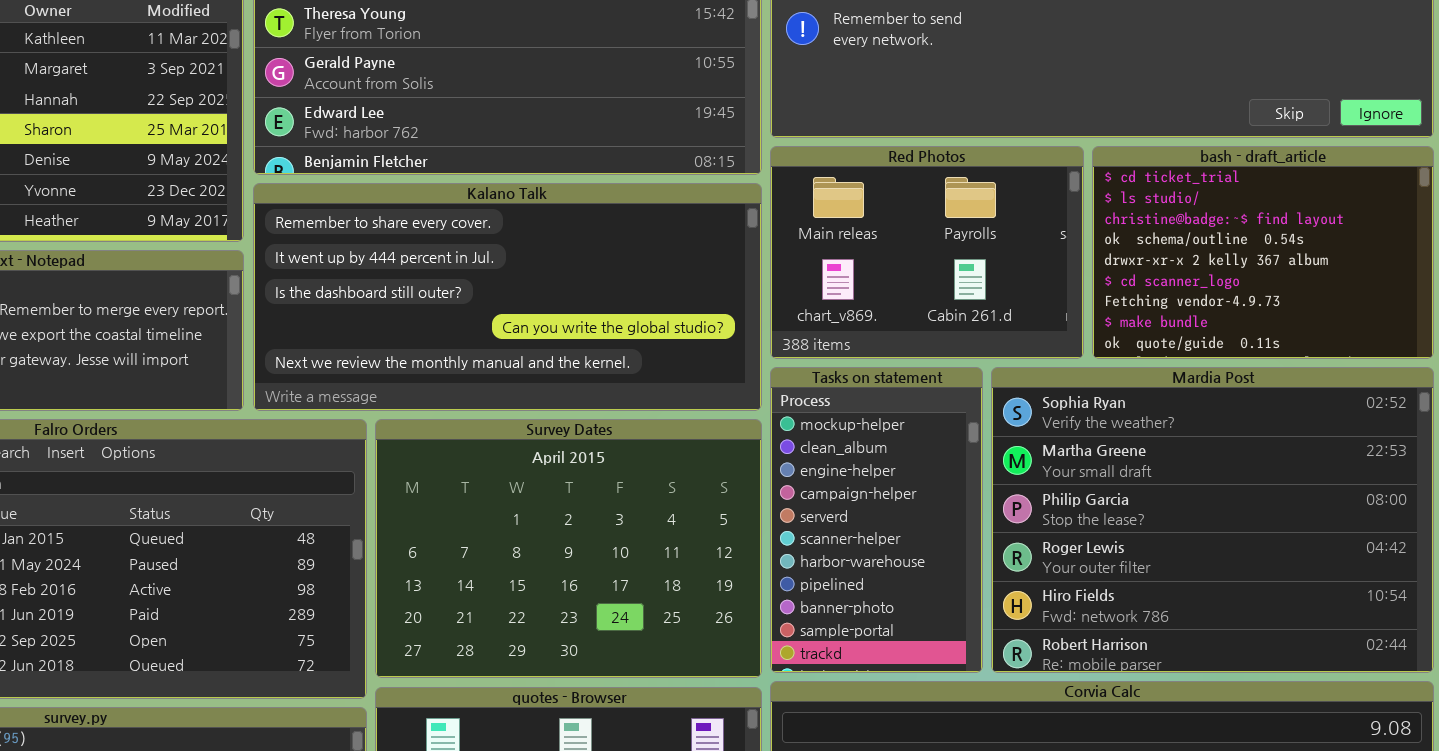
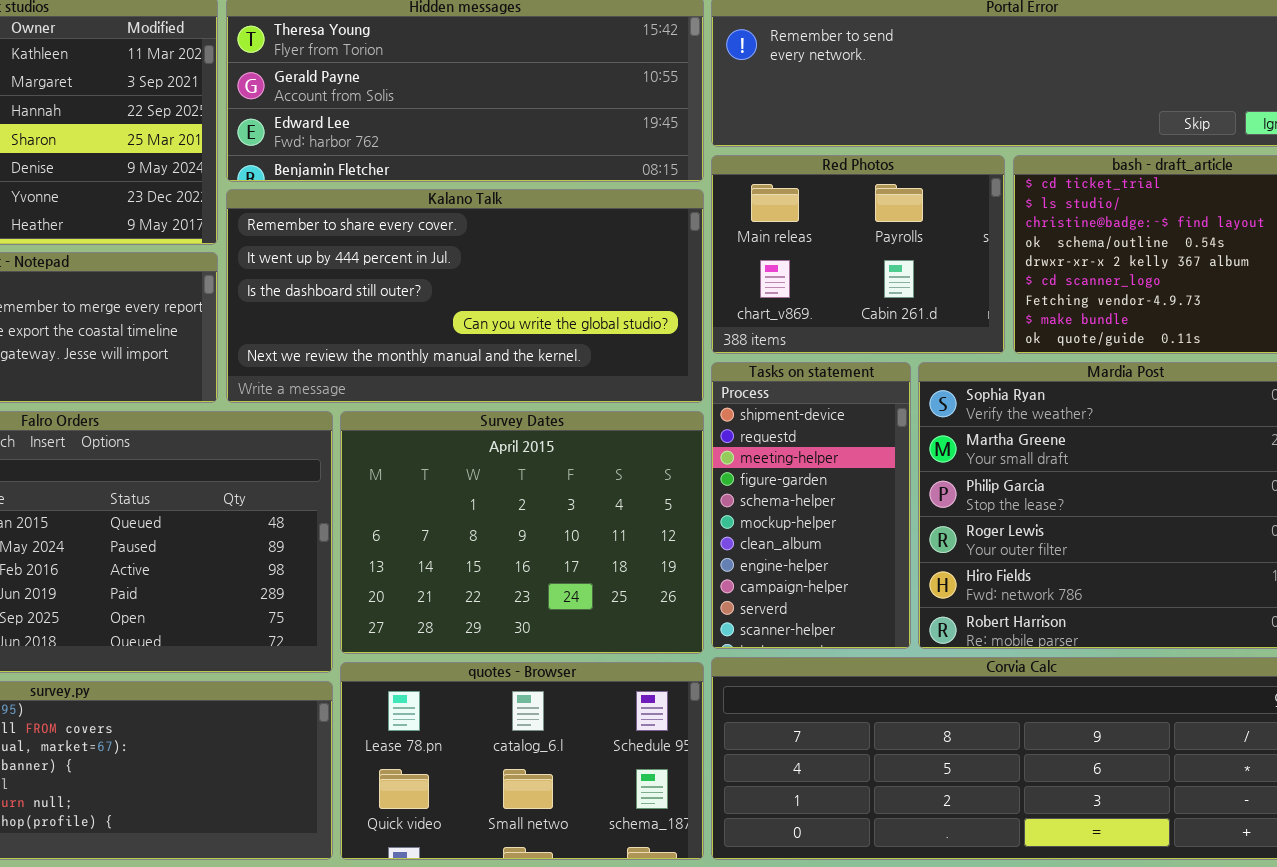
Tasks on statement: [770,367,983,673] -> [711,362,911,649], scrolled up 5 rows

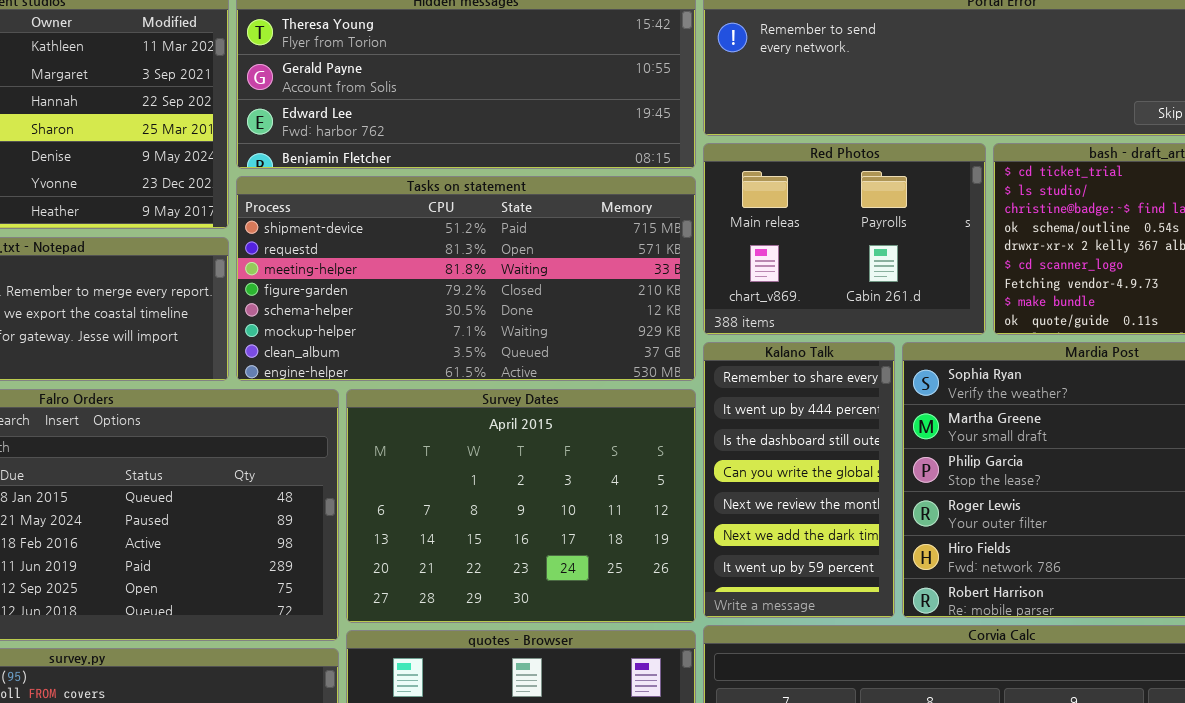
Kalano Talk: [226,189,704,403] -> [703,342,895,618], moved, resized
Tasks on statement: [711,362,911,649] -> [236,176,696,381], moved, resized

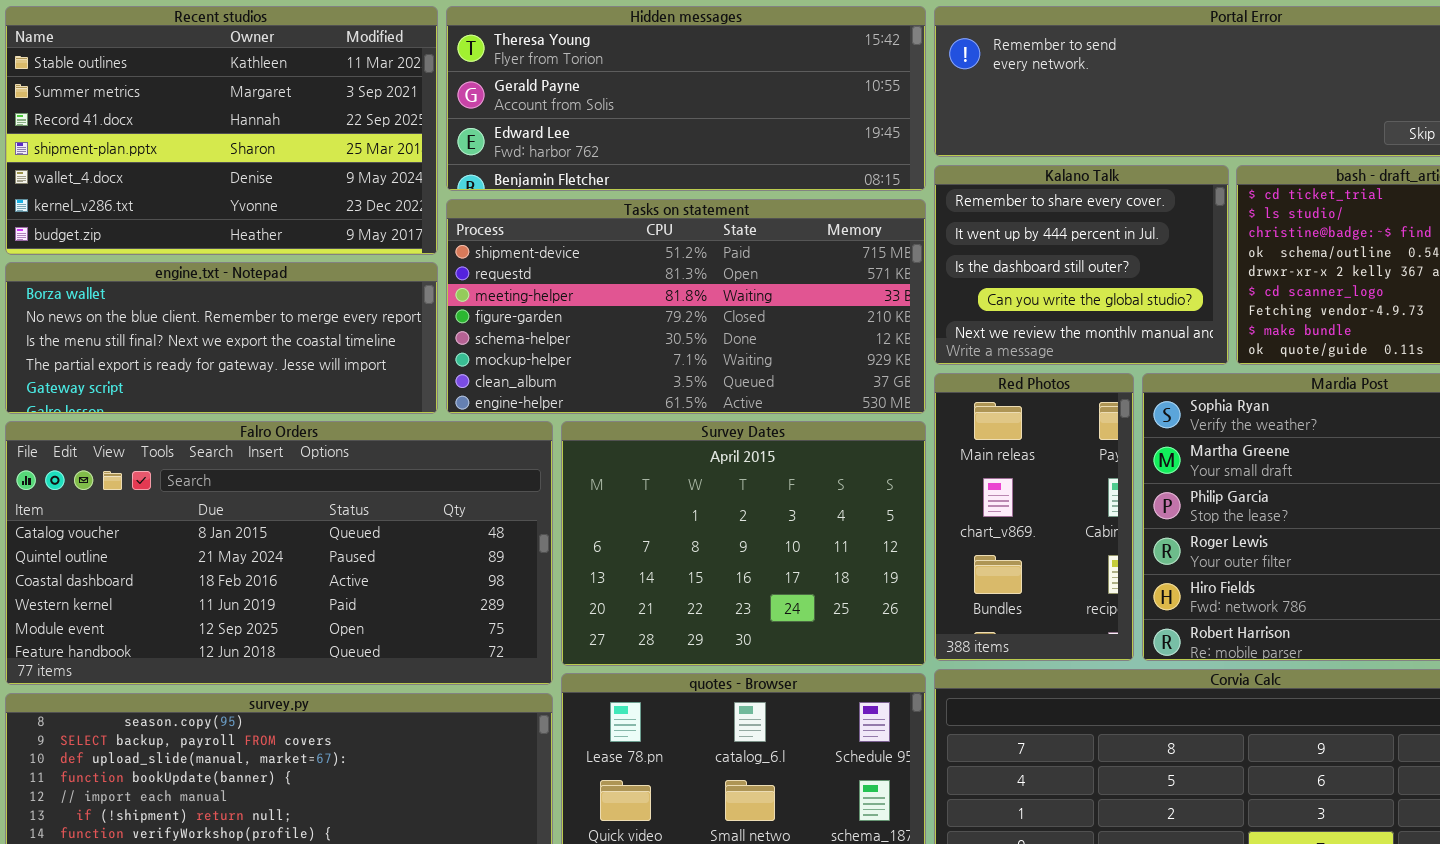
Red Photos: [703,143,986,335] -> [934,373,1134,661], moved, resized
Kalano Talk: [703,342,895,618] -> [934,165,1229,365], moved, resized

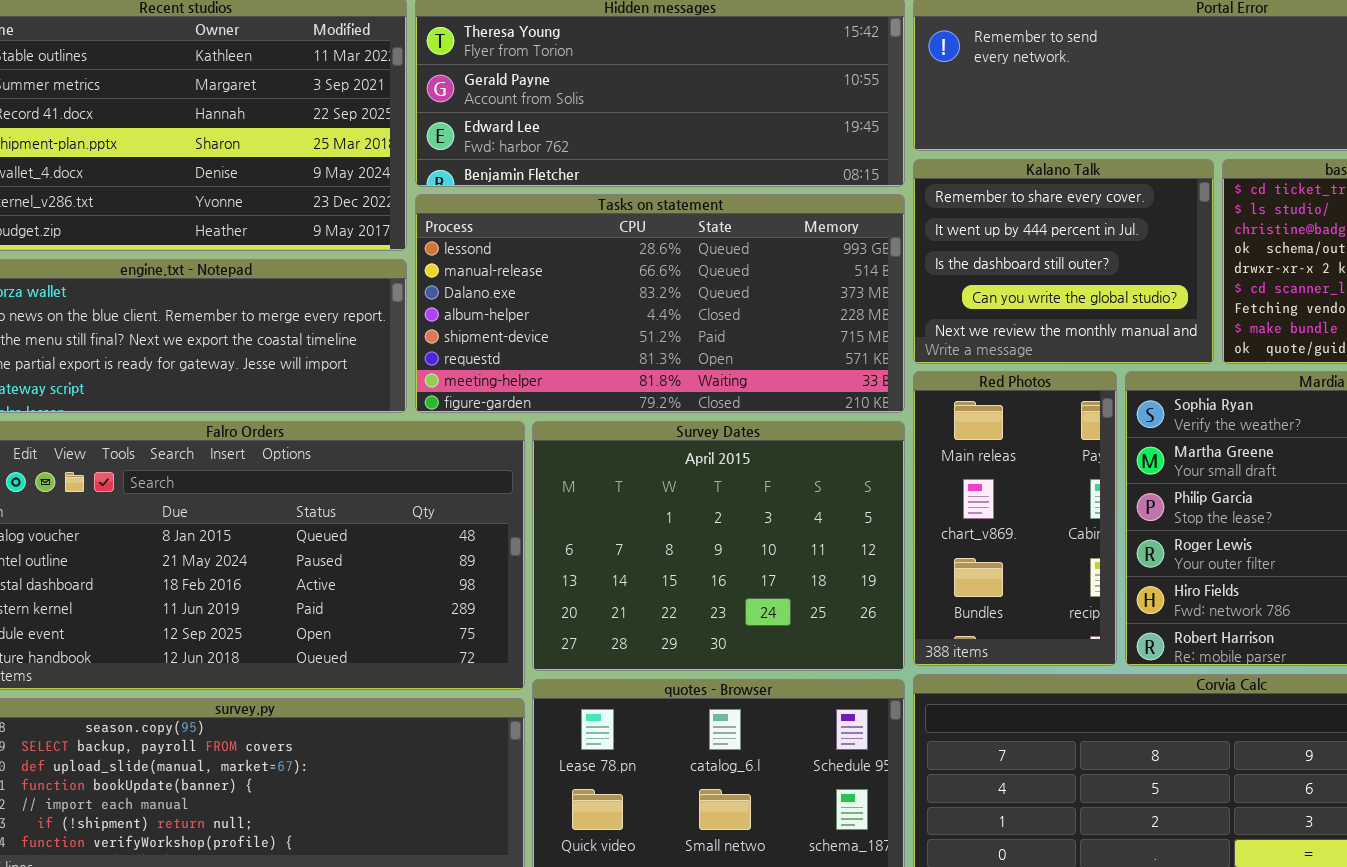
Tasks on statement: [446,199,926,414] -> [415,194,905,413], scrolled up 4 rows

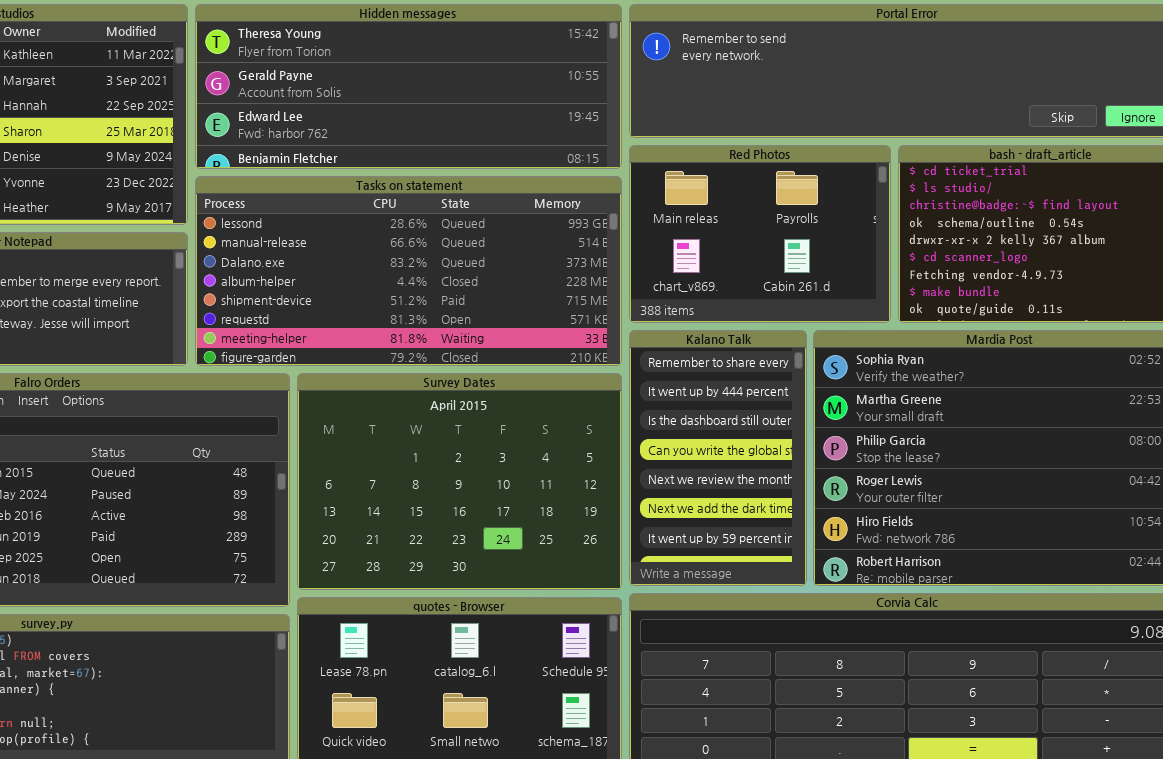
Kalano Talk: [913,159,1214,364] -> [629,330,807,586], moved, resized
Red Photos: [913,371,1117,666] -> [629,145,891,323], moved, resized

